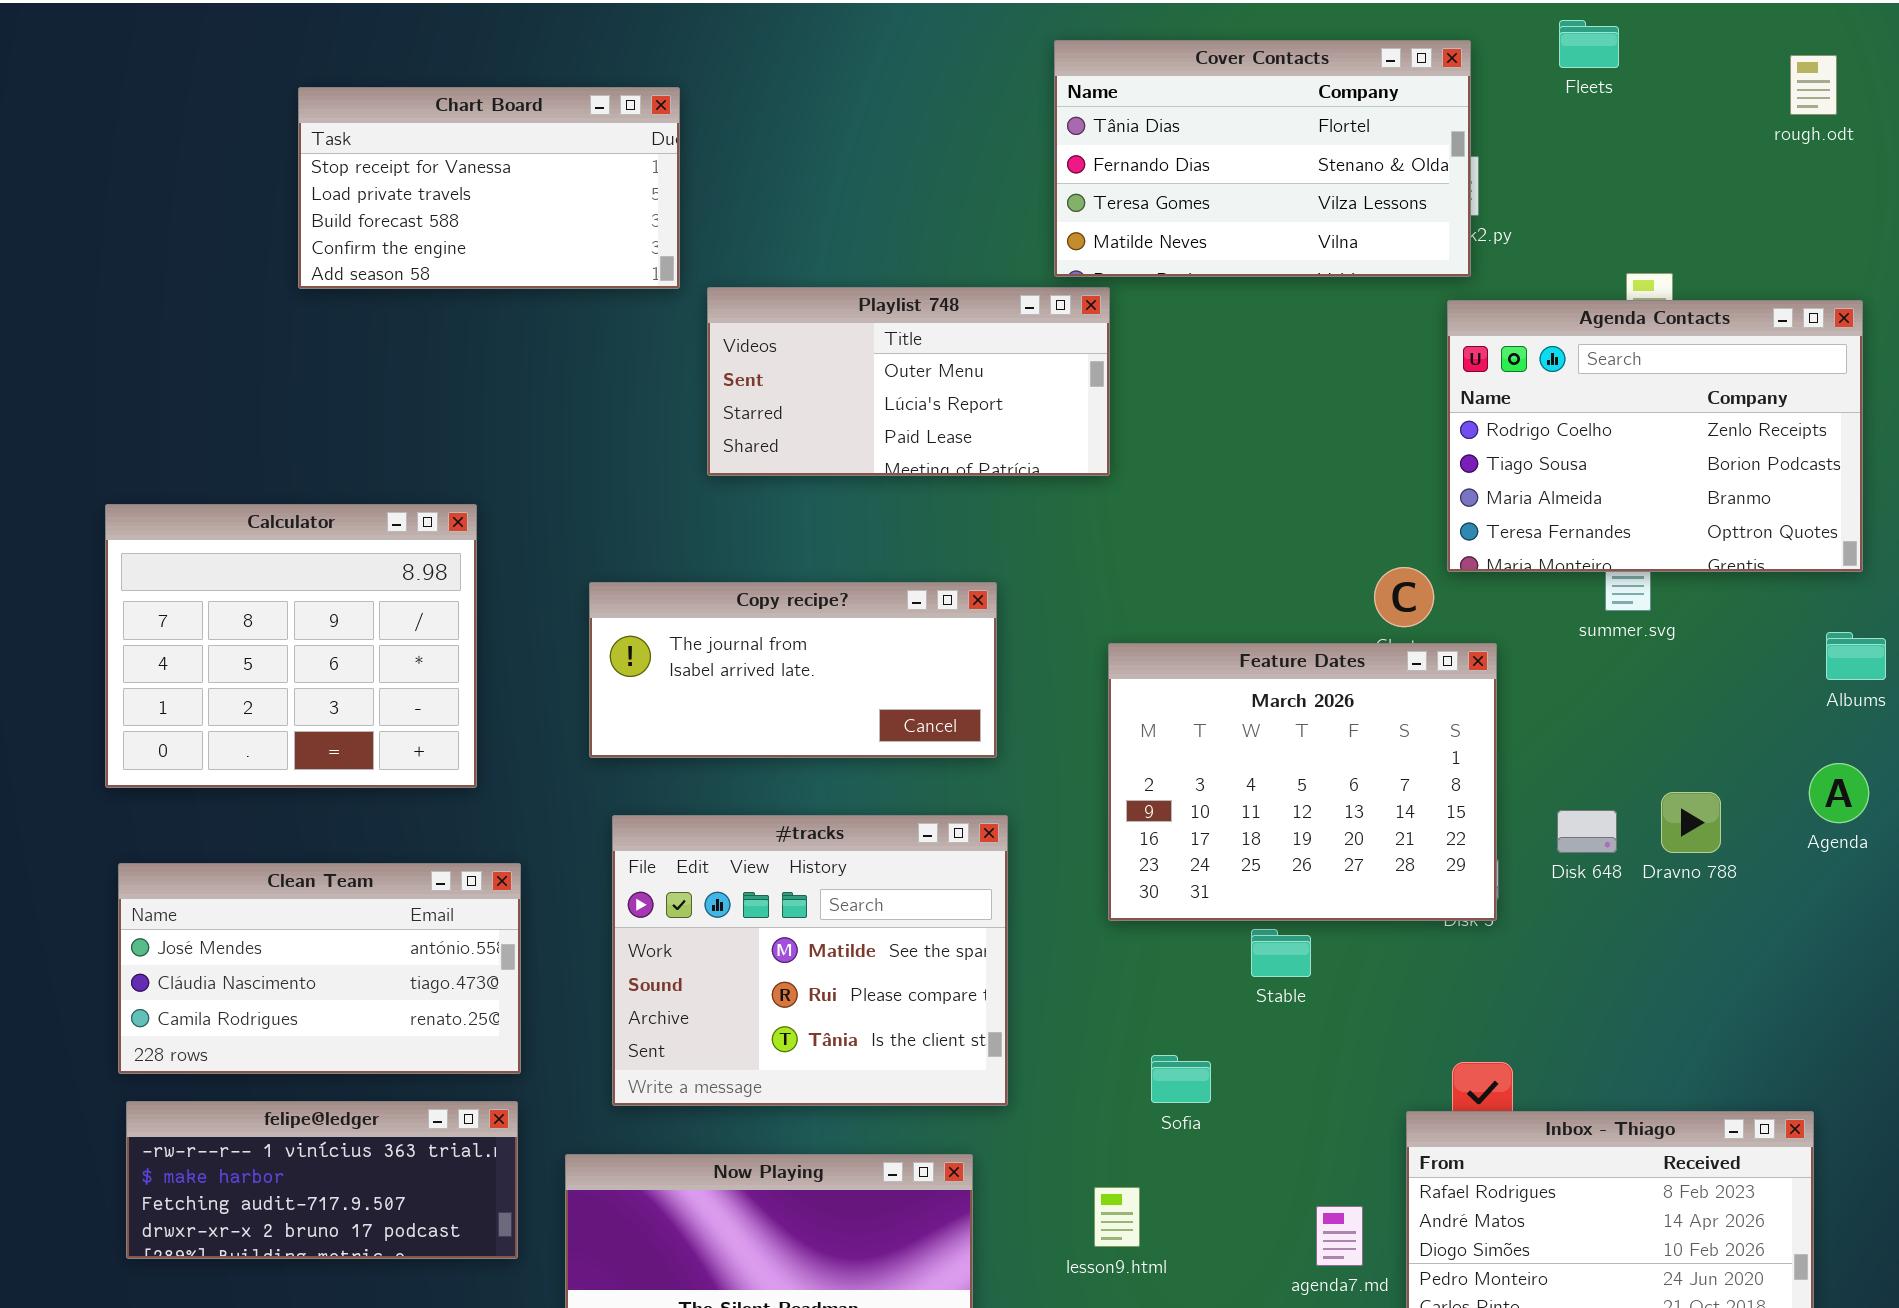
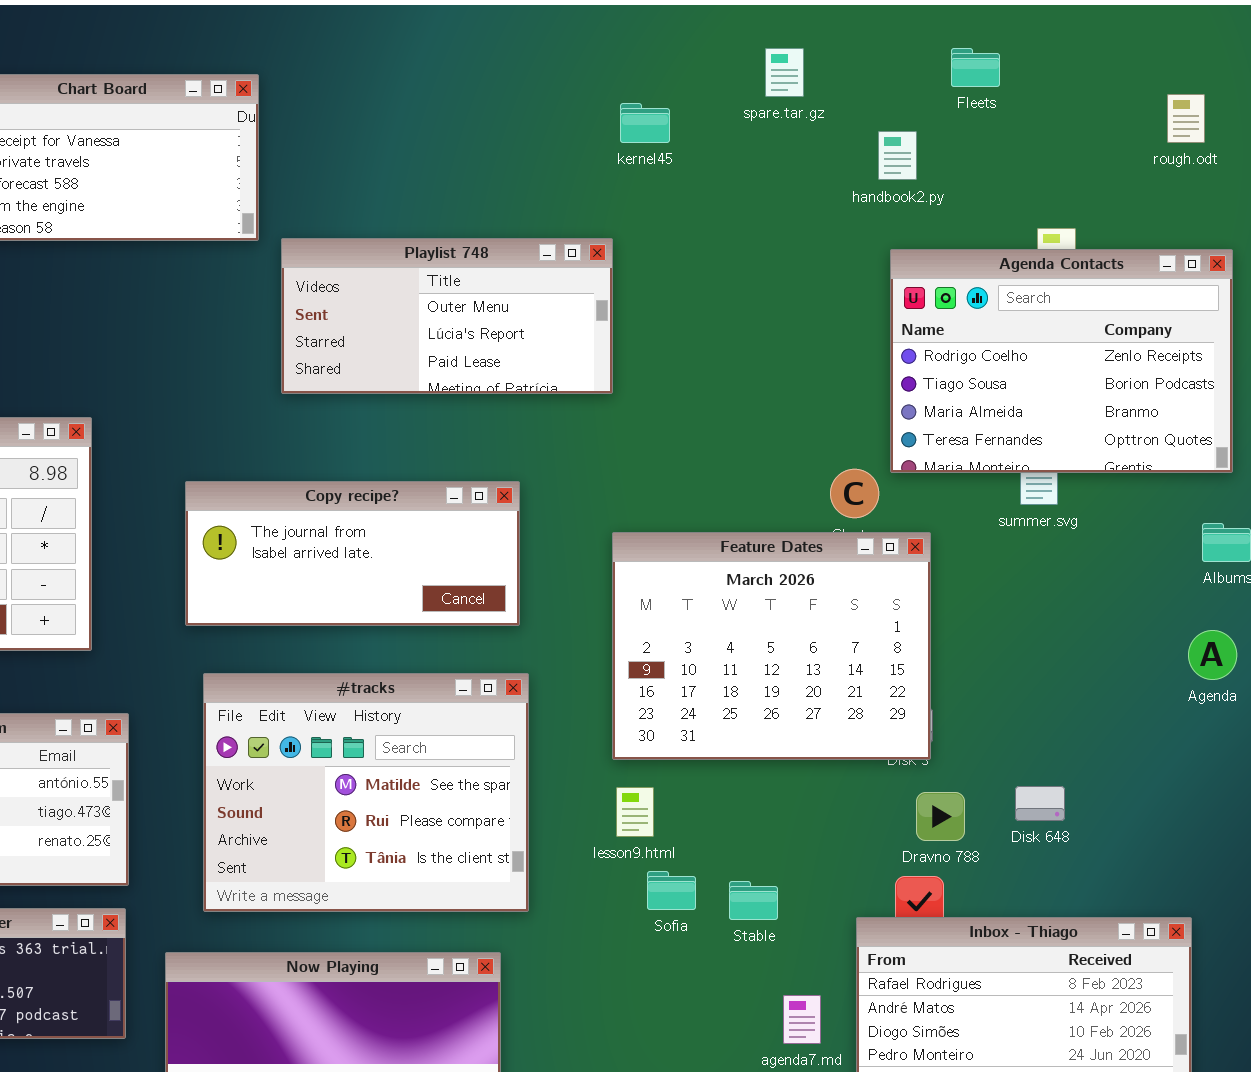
Fleets: [1559,20,1619,68] -> [951,48,1000,87], moved
Cover Contacts: [1054,40,1471,277] -> none, closed
rough.odt: [1790,55,1837,115] -> [1167,94,1205,143], moved
Dravno 788: [1661,792,1721,853] -> [916,792,965,841], moved
Disk 648: [1557,810,1617,853] -> [1015,786,1065,821], moved
Stable: [1251,929,1311,977] -> [729,881,778,920], moved
lesson9.html: [1094,1187,1140,1247] -> [616,787,654,837], moved

